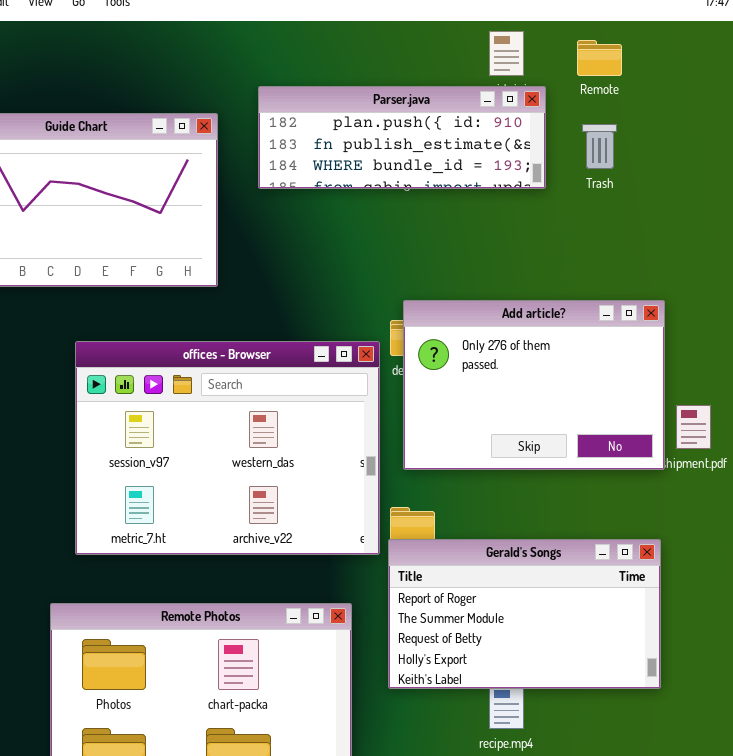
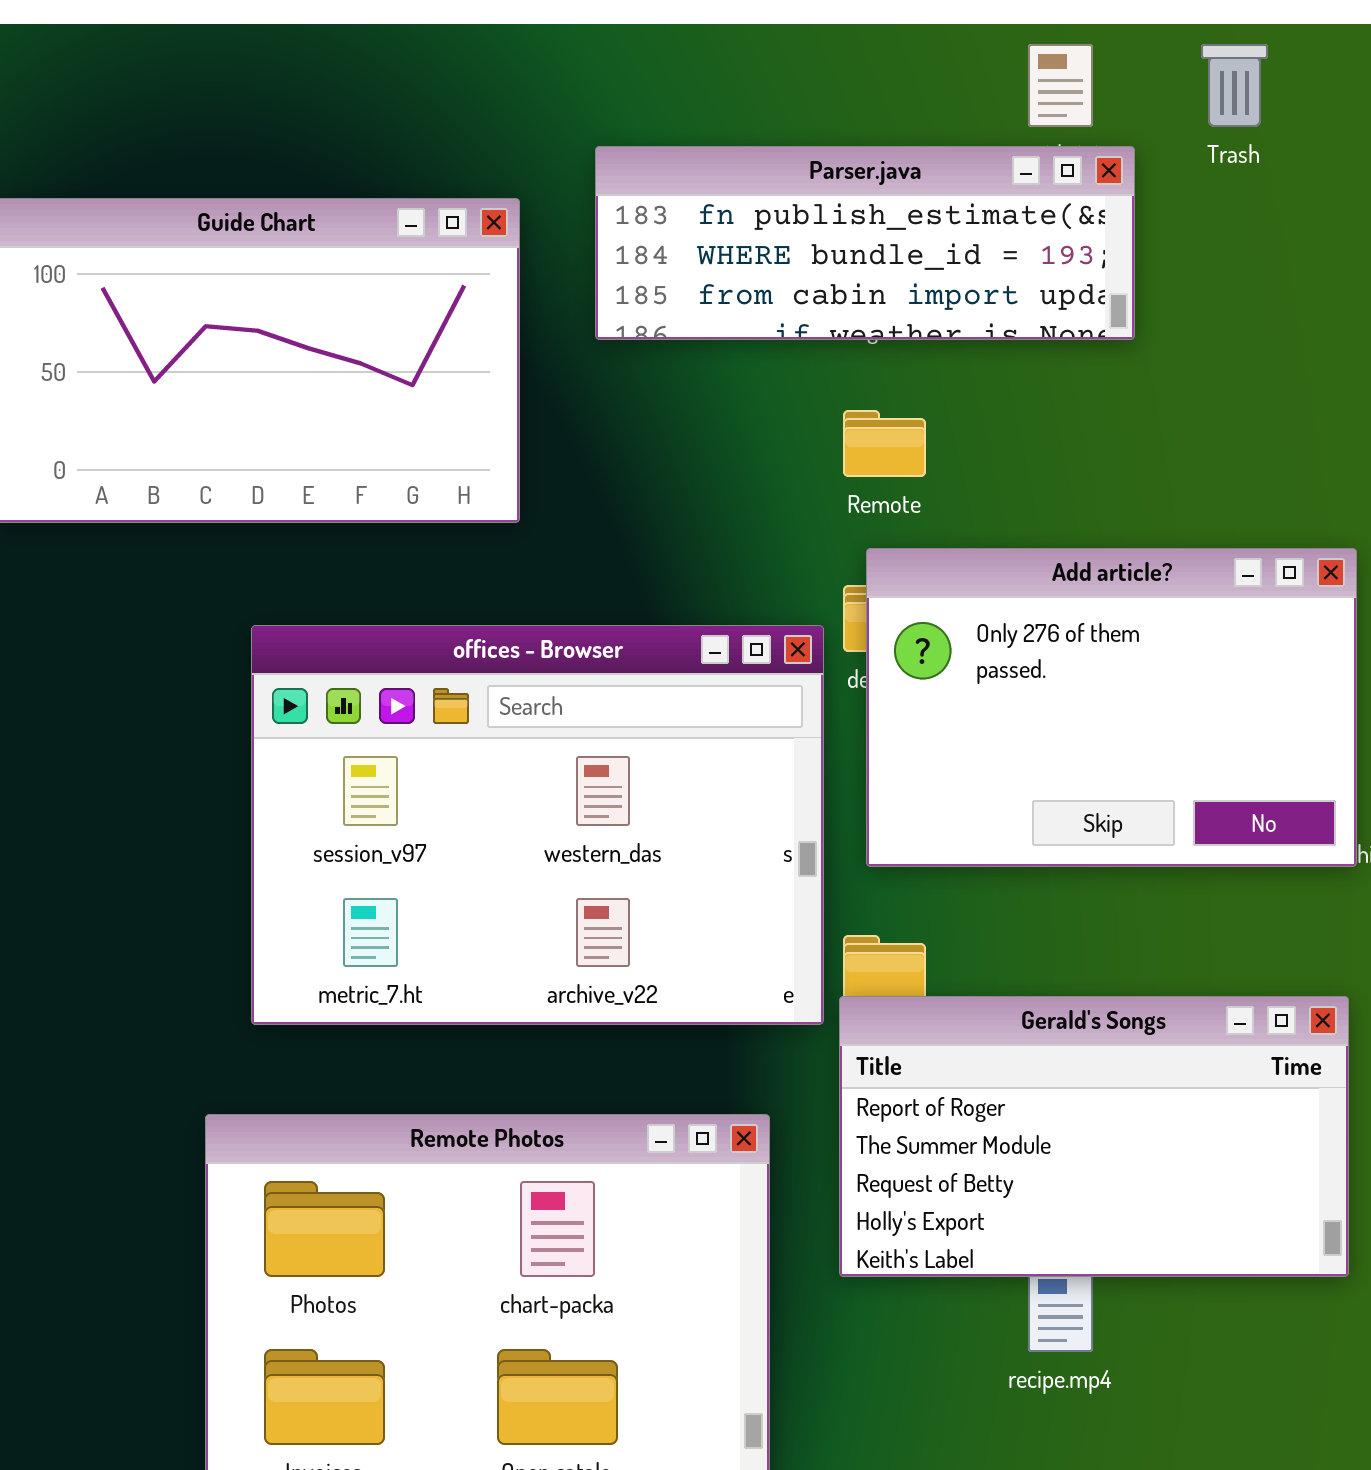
Remote: [577,40,622,76] -> [843,410,926,477], moved
Parser.java: [258,86,546,189] -> [595,146,1135,340], scrolled down 1 row
Trash: [582,124,617,169] -> [1201,44,1268,127], moved

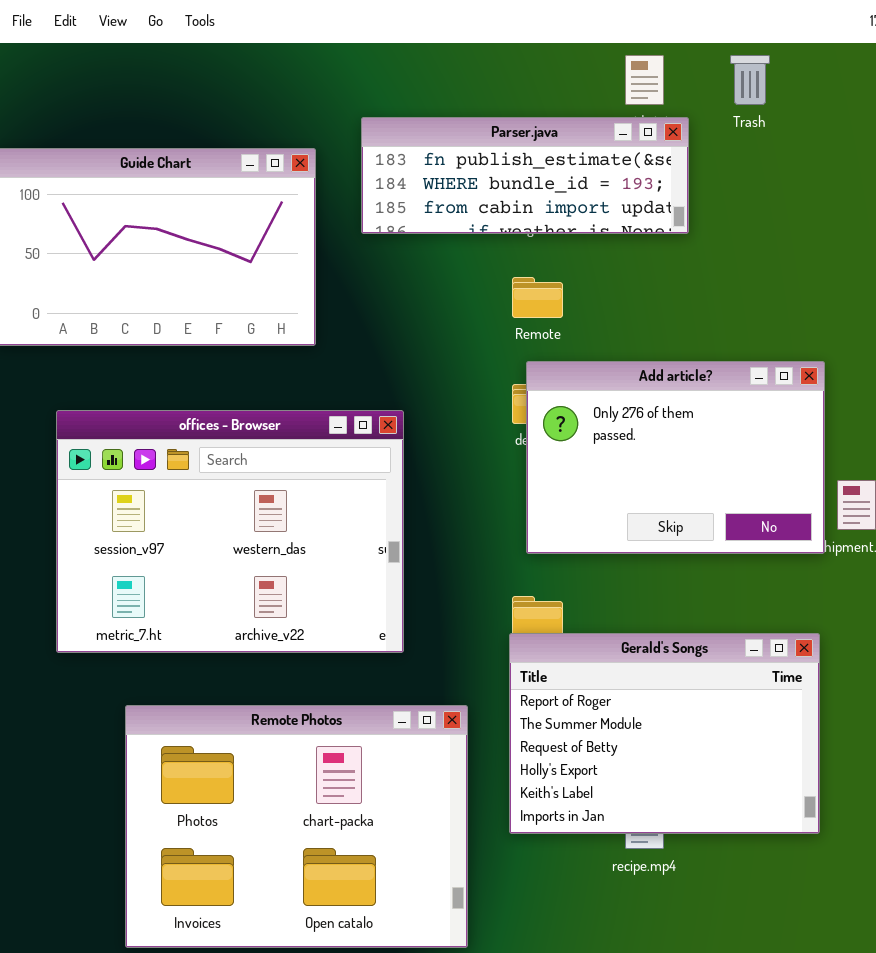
offices - Browser: [251,625,824,1025] -> [56,410,404,653], moved
Gerald's Songs: [839,996,1349,1277] -> [509,633,820,834], resized

